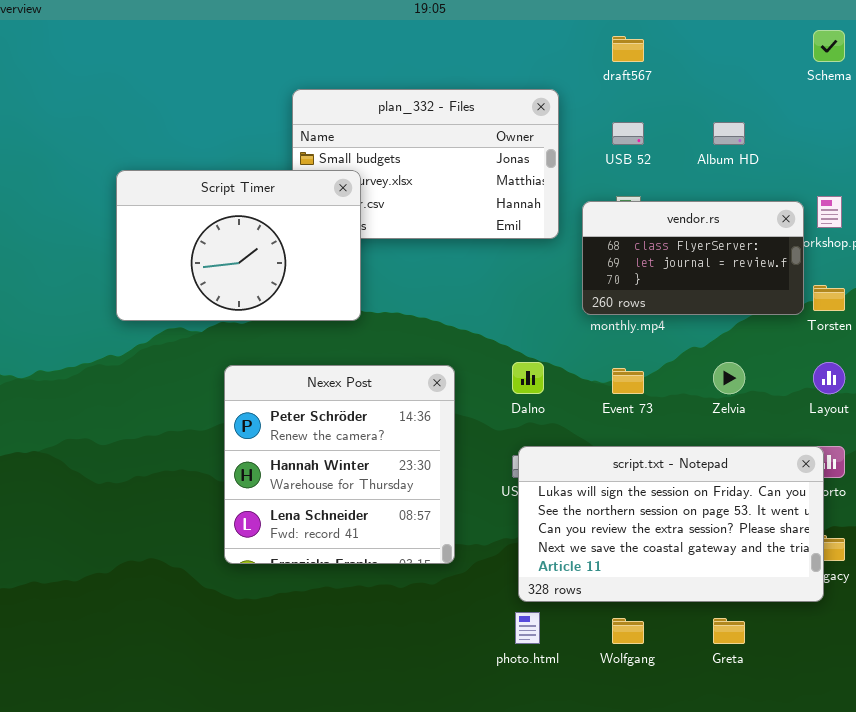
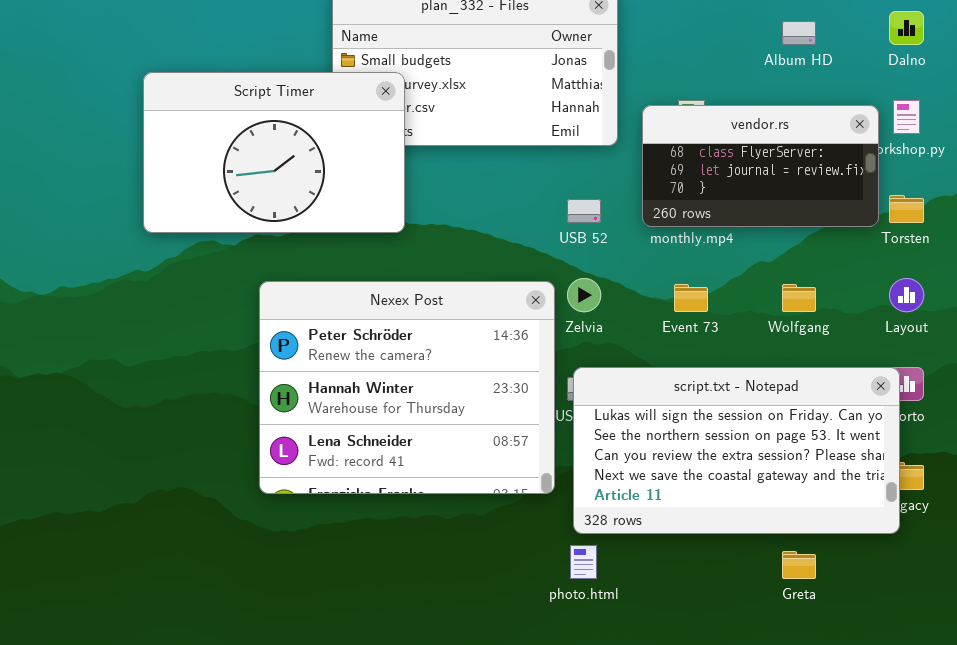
USB 52: [612,122,644,145] -> [567,199,601,223], moved
Dalno: [512,362,544,394] -> [889,11,924,45], moved
Zelvia: [713,362,745,394] -> [567,278,601,312], moved
Nexex Post: [224,365,455,564] -> [259,281,555,494], resized
Wolfgang: [612,618,644,644] -> [782,284,816,312], moved

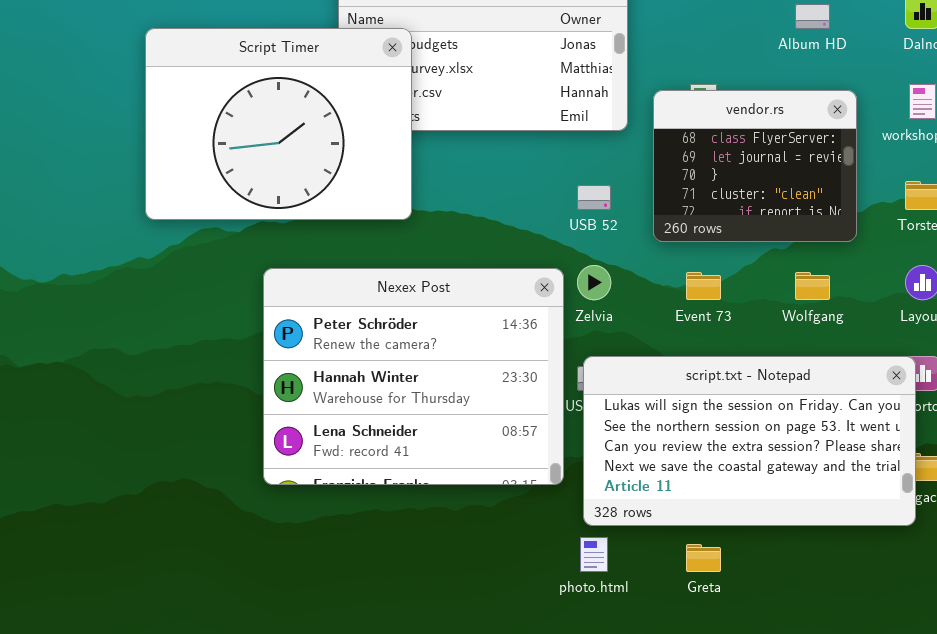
Script Timer: [143,72,405,233] -> [145,28,412,220], resized
vendor.rs: [642,105,879,227] -> [653,90,857,242], resized
Greta: [782,551,816,579] -> [686,544,721,572], moved

